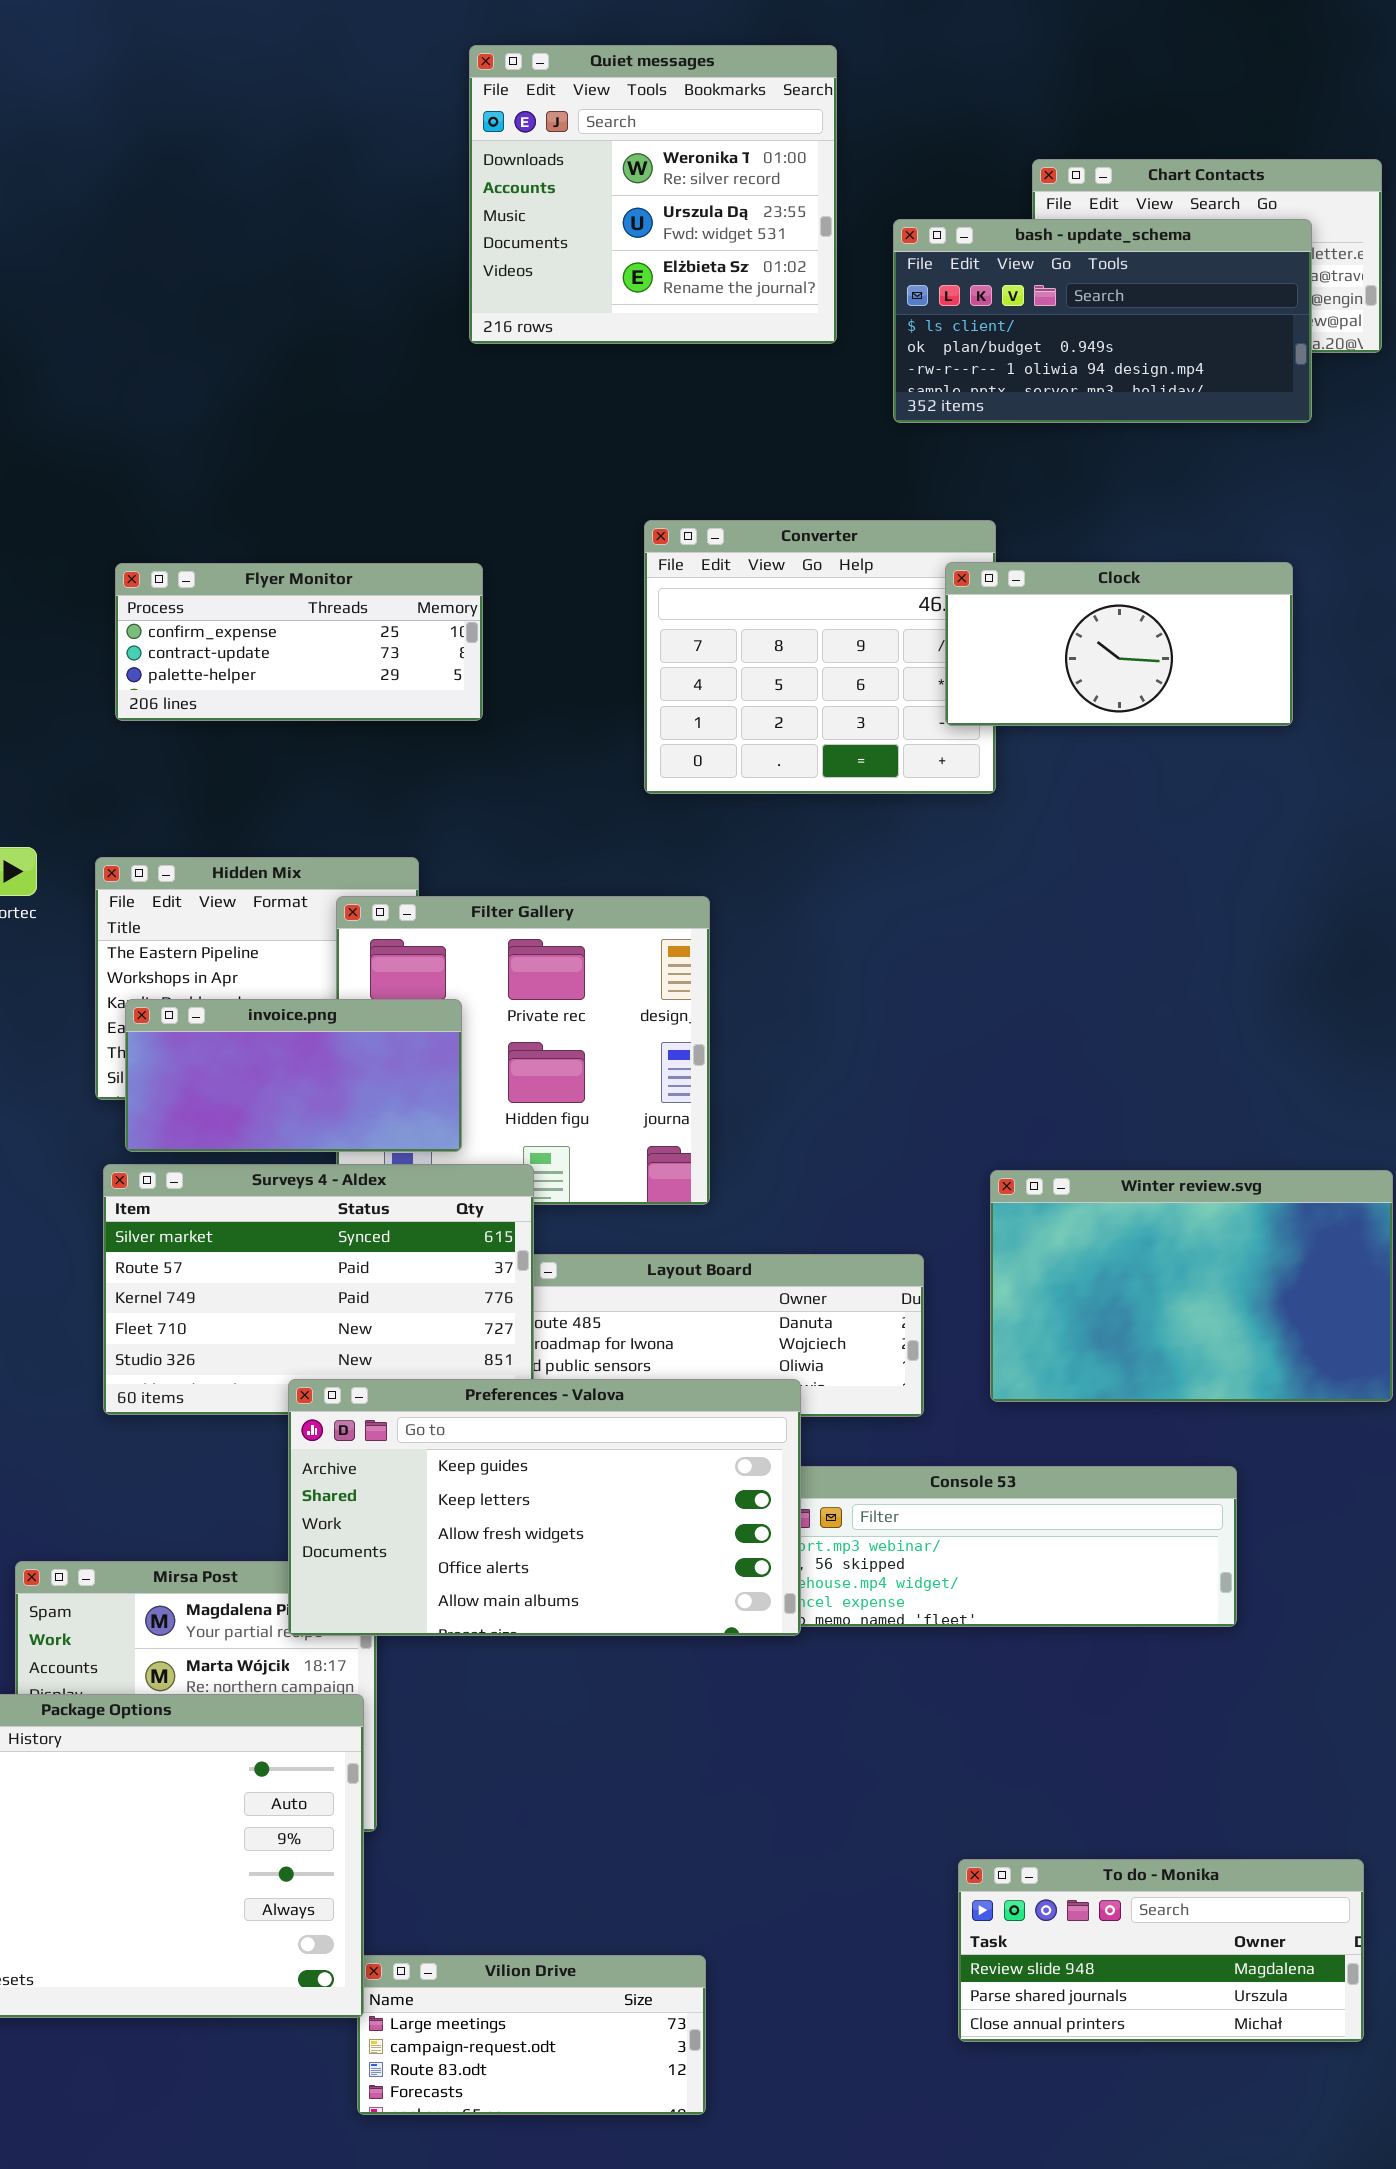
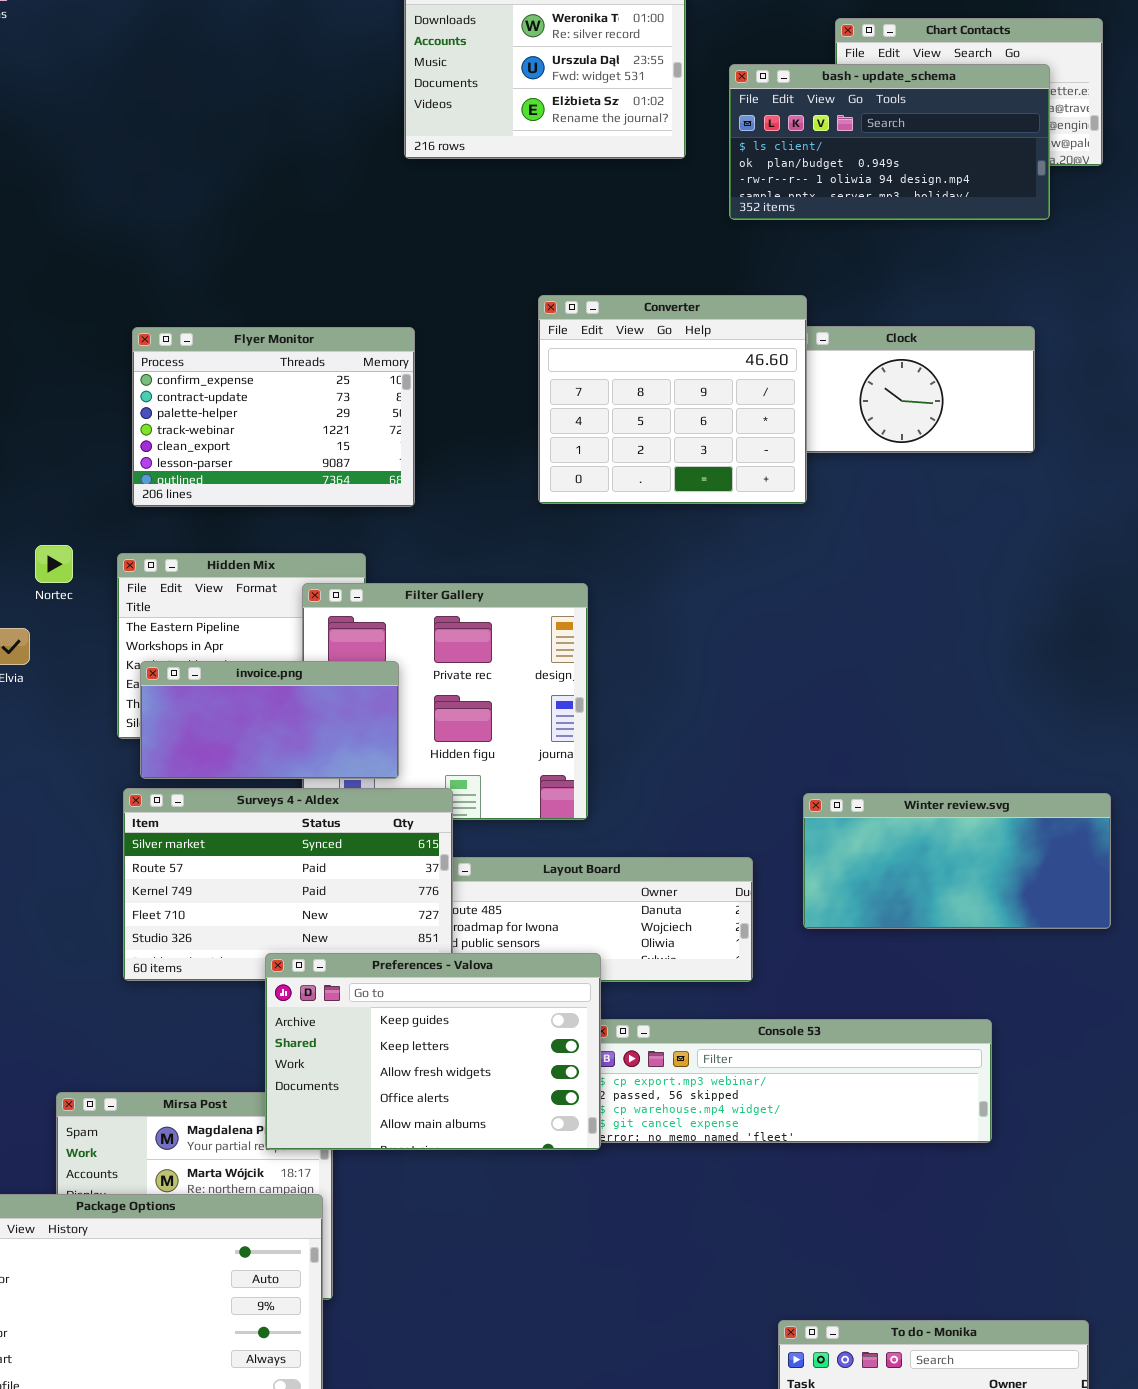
Converter: [644,520,996,794] -> [538,295,807,504], raised
Flyer Monitor: [115,563,483,721] -> [132,327,415,507], resized
Winter review.svg: [990,1170,1393,1402] -> [803,793,1111,929], resized
Preferences - Valova: [288,1379,801,1636] -> [265,953,601,1150], resized

